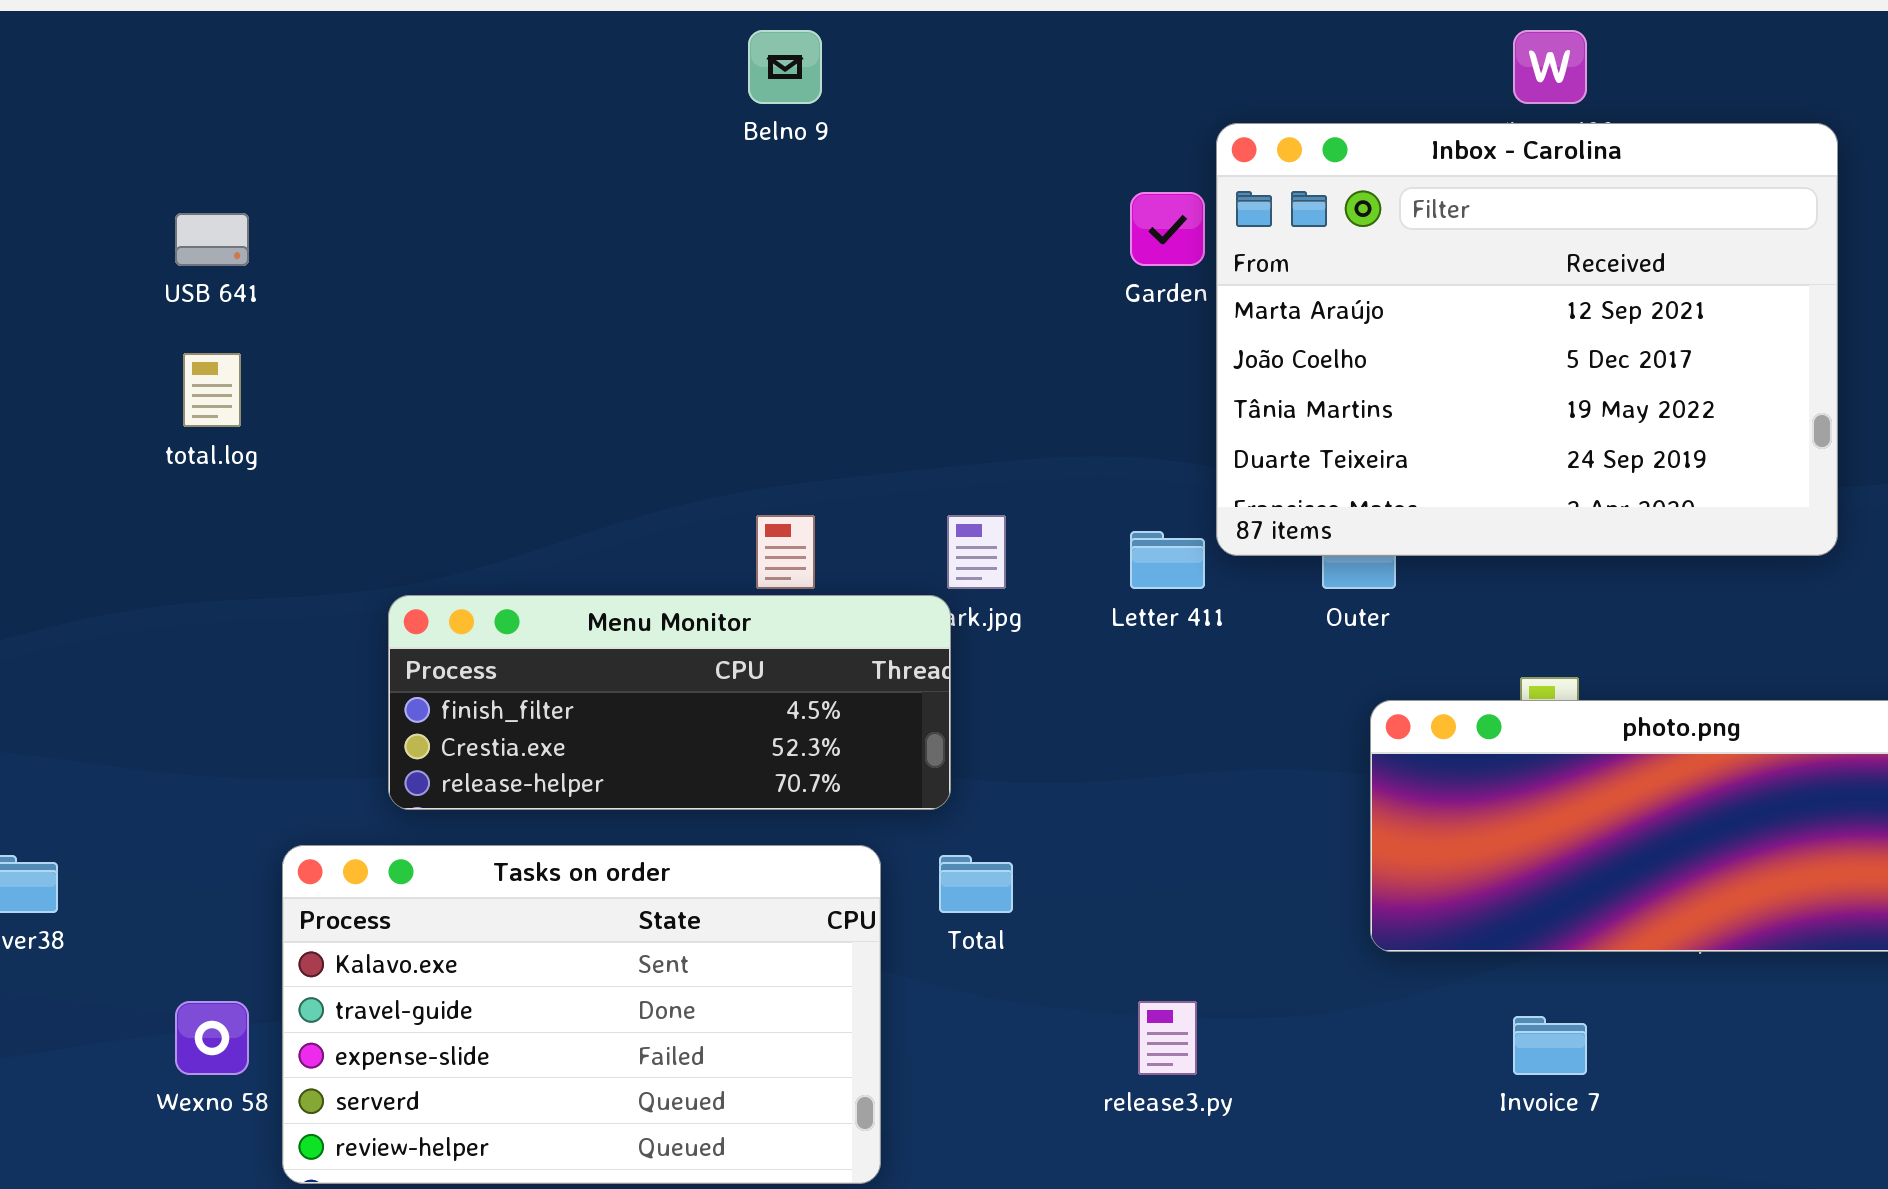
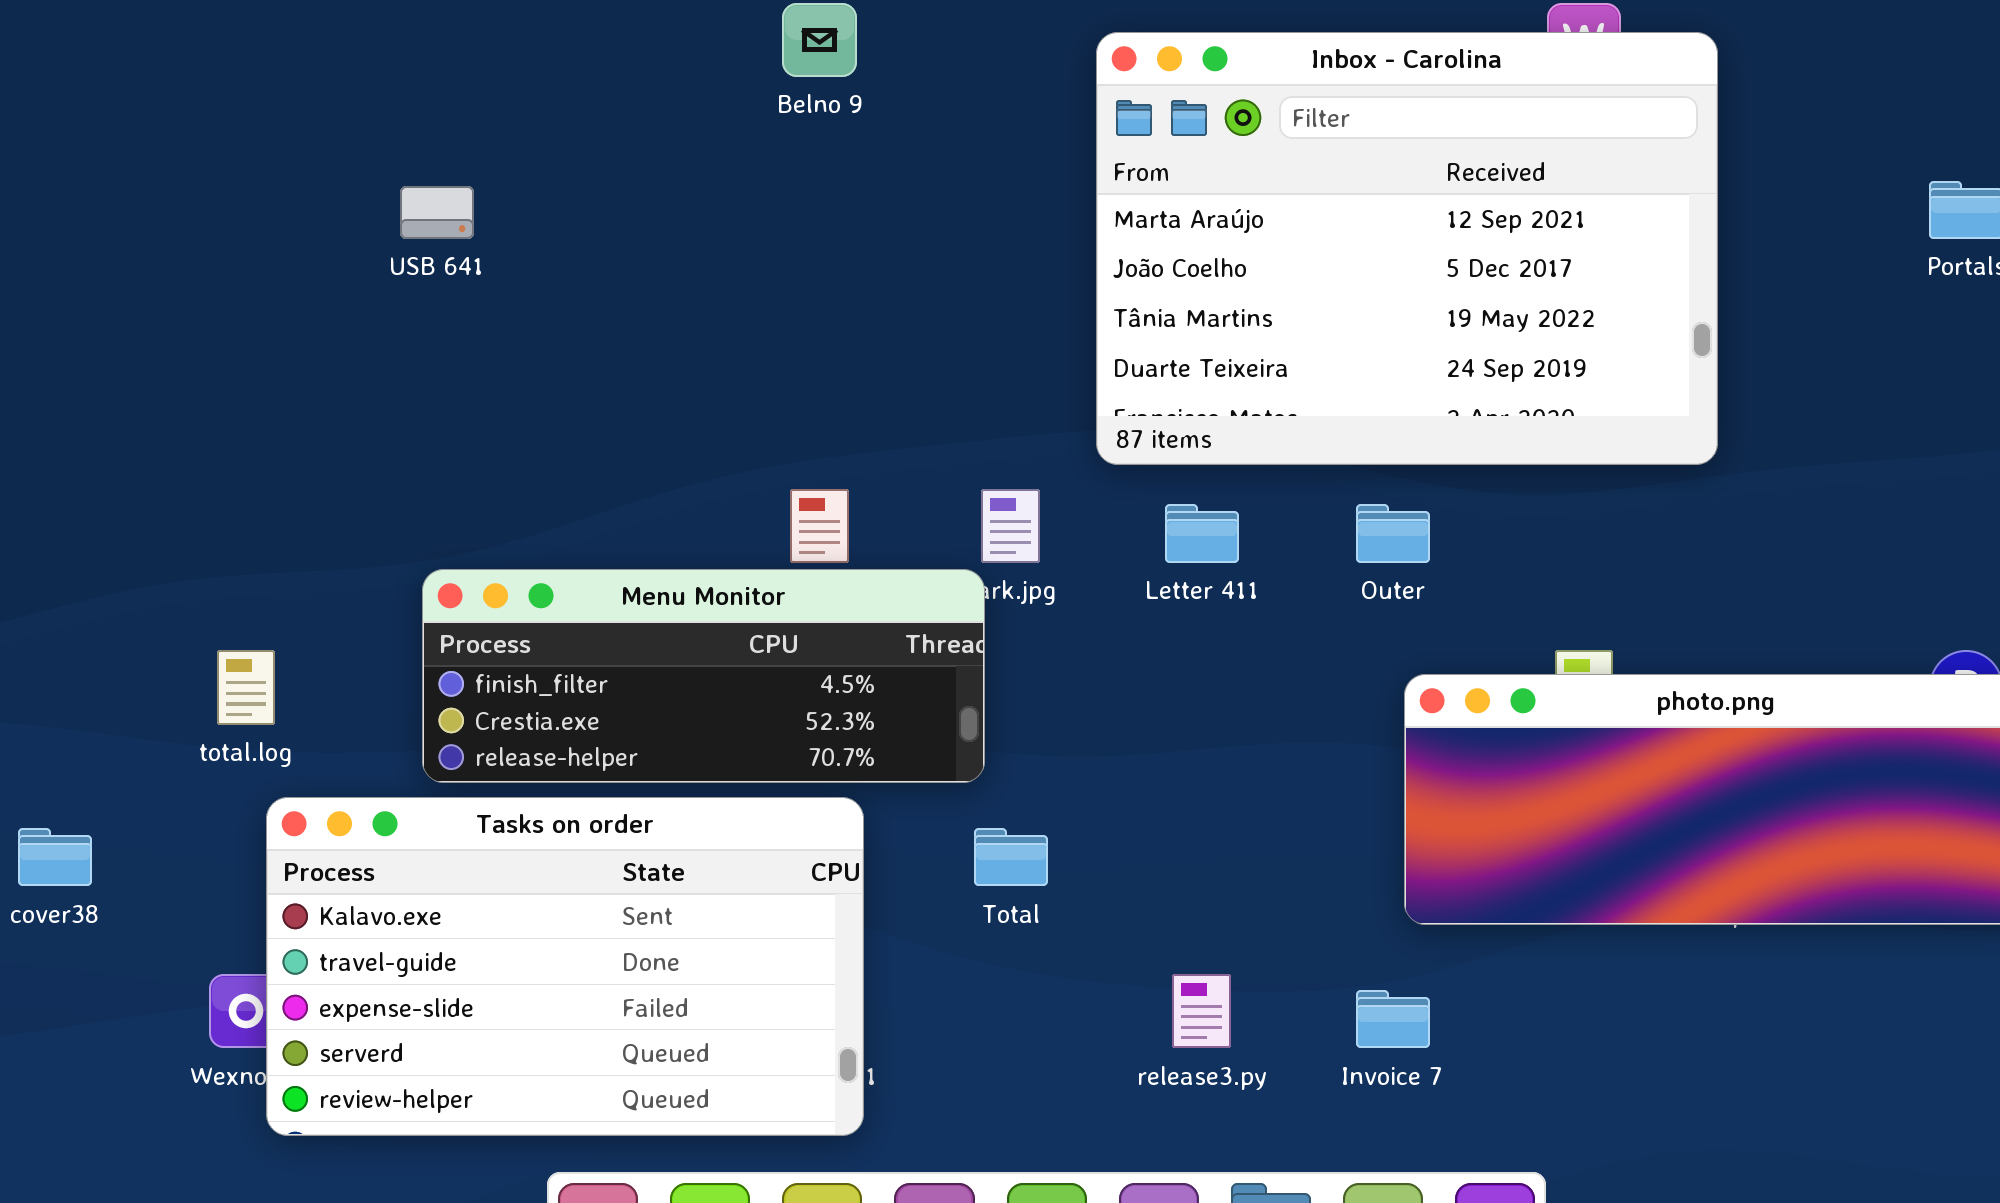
Inbox - Carolina: [1216,123,1838,556] -> [1096,32,1718,465], moved
USB 641: [175,213,249,266] -> [400,186,474,239], moved
total.log: [183,353,241,427] -> [217,650,275,725], moved
Tasks on order: [282,845,881,1184] -> [266,797,864,1136], moved
Invoice 7: [1513,1016,1587,1075] -> [1356,990,1430,1048], moved

